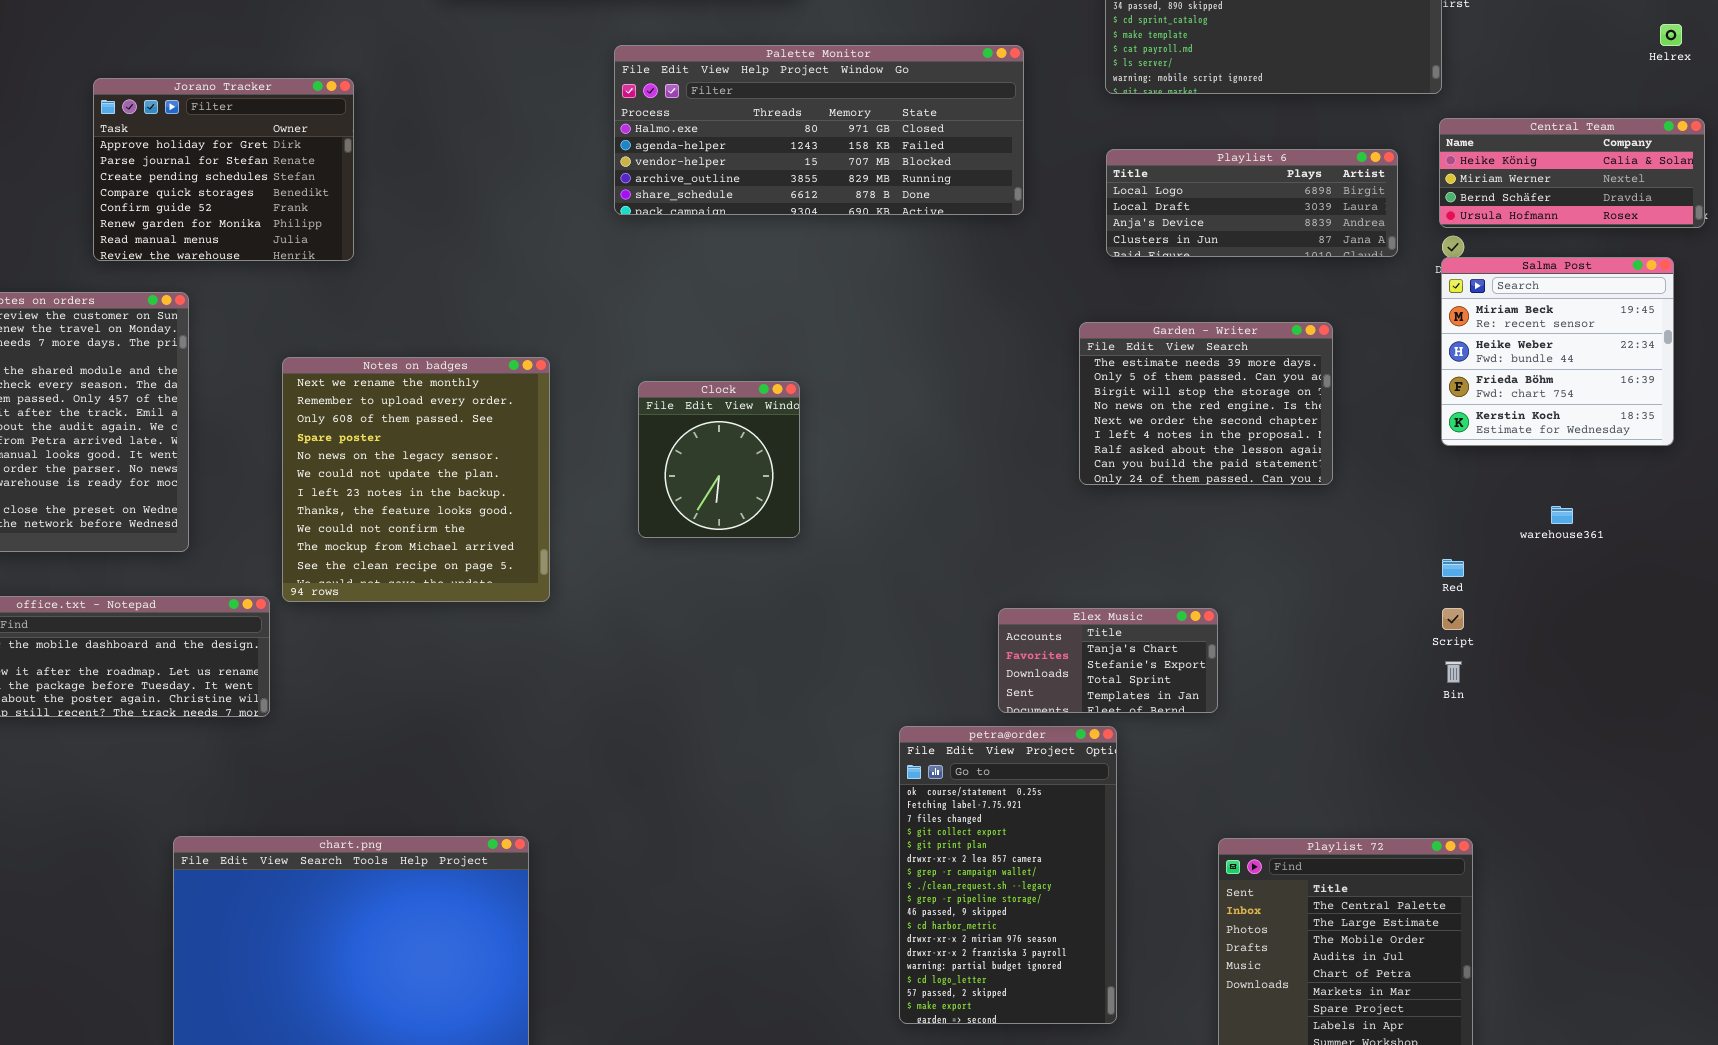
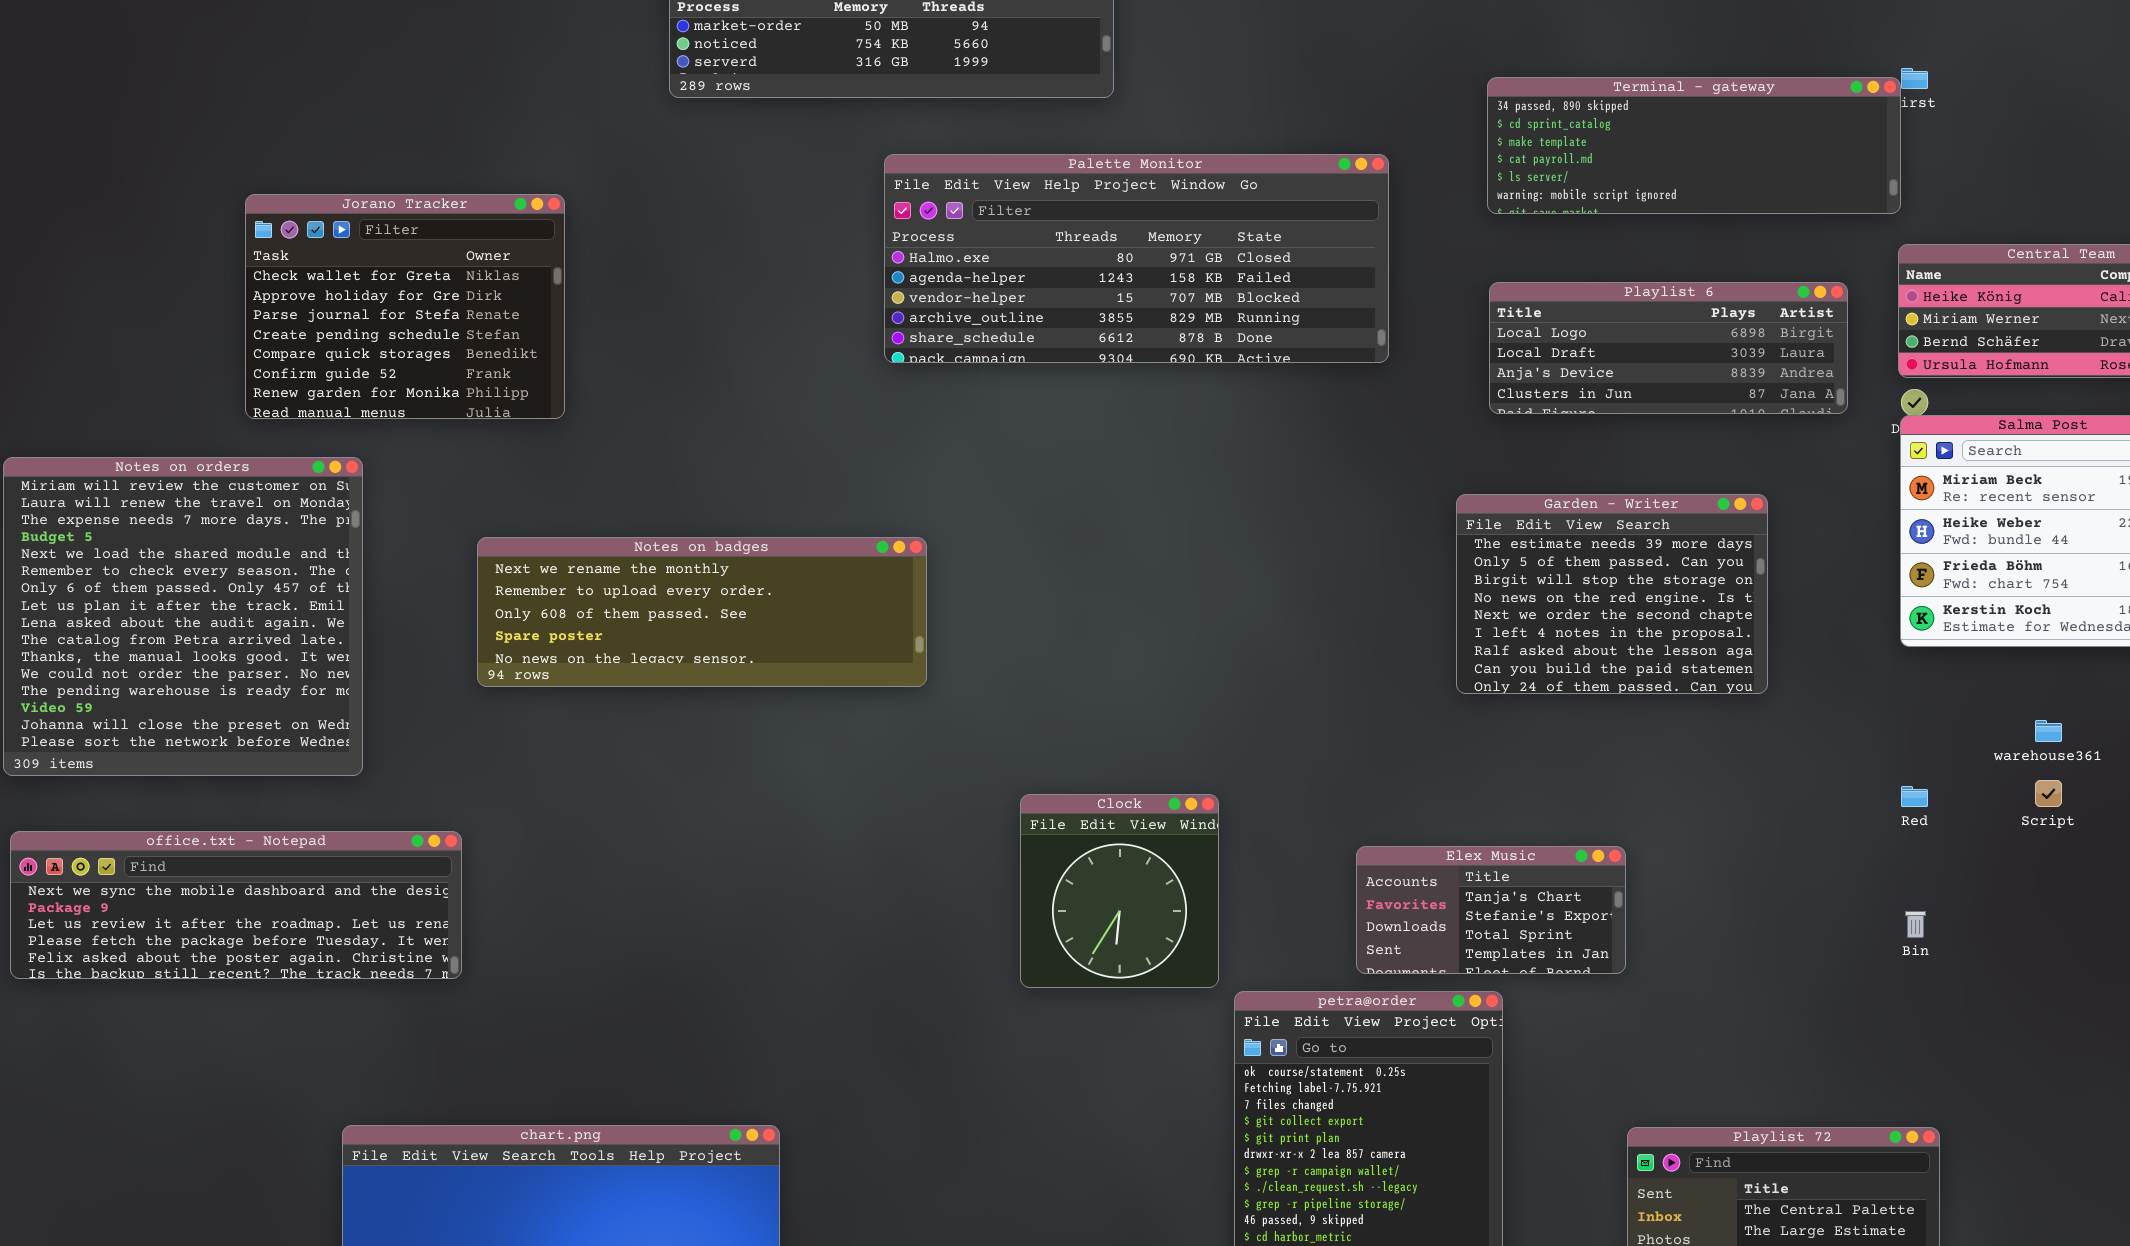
Jorano Tracker: [93,78,354,261] -> [245,194,565,419], scrolled up 1 row
Notes on badges: [282,357,550,602] -> [477,537,927,687], resized
Clock: [638,381,800,538] -> [1020,794,1219,988], moved
Script: [1442,608,1464,630] -> [2035,780,2062,807], moved

